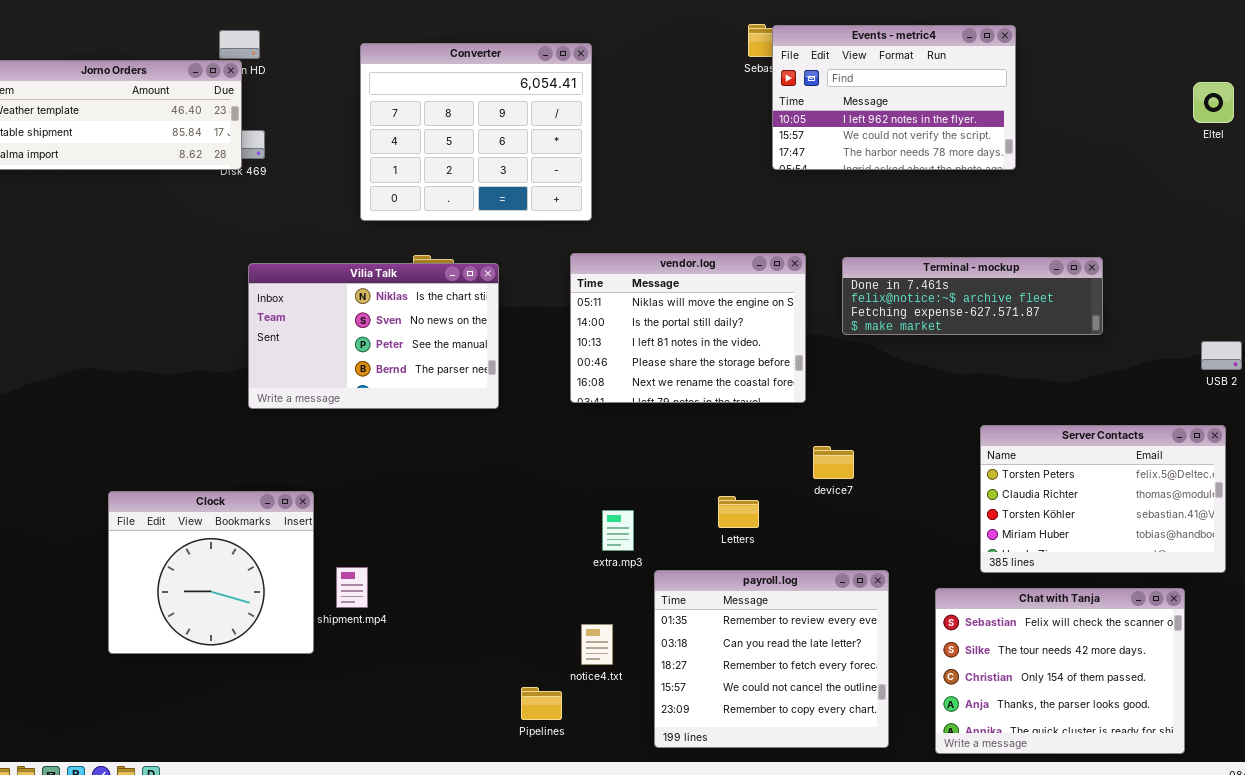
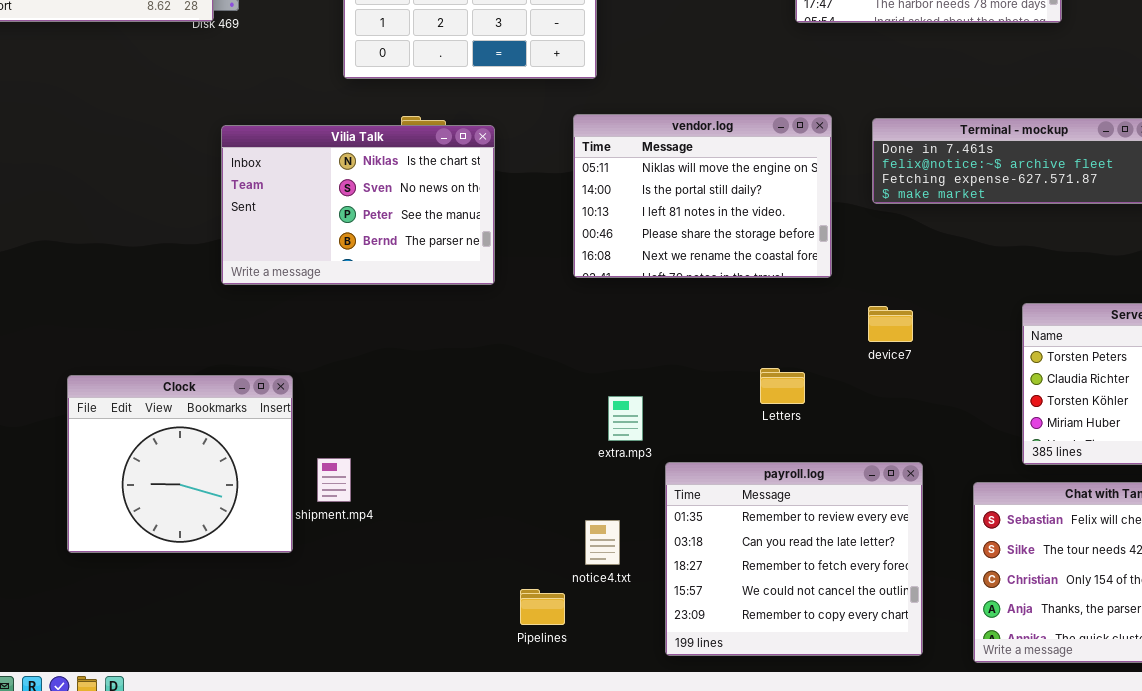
device7: [813,446,854,479] -> [868,306,913,342], moved
Letters: [718,496,759,528] -> [760,368,805,404], moved

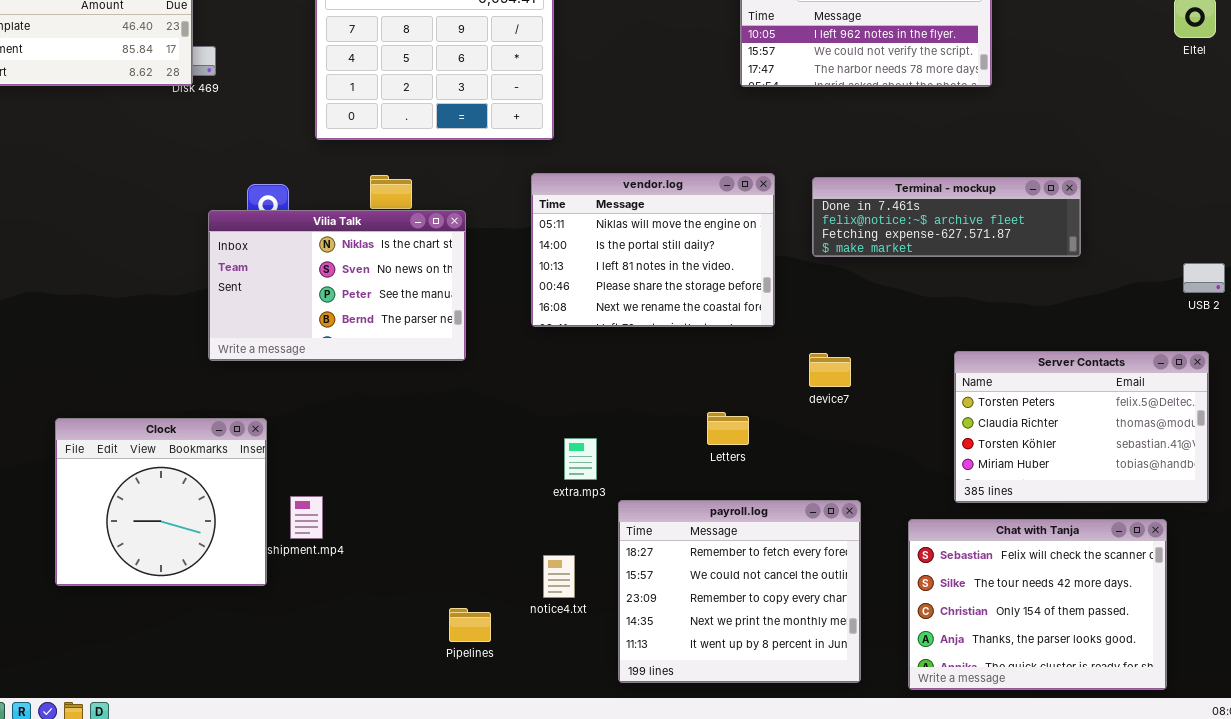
Vilia Talk: [221,125,495,285] -> [208,210,466,361], moved
payroll.log: [665,462,923,656] -> [618,500,861,683], scrolled down 2 rows
Pipelines: [520,589,565,625] -> [449,608,491,642], moved

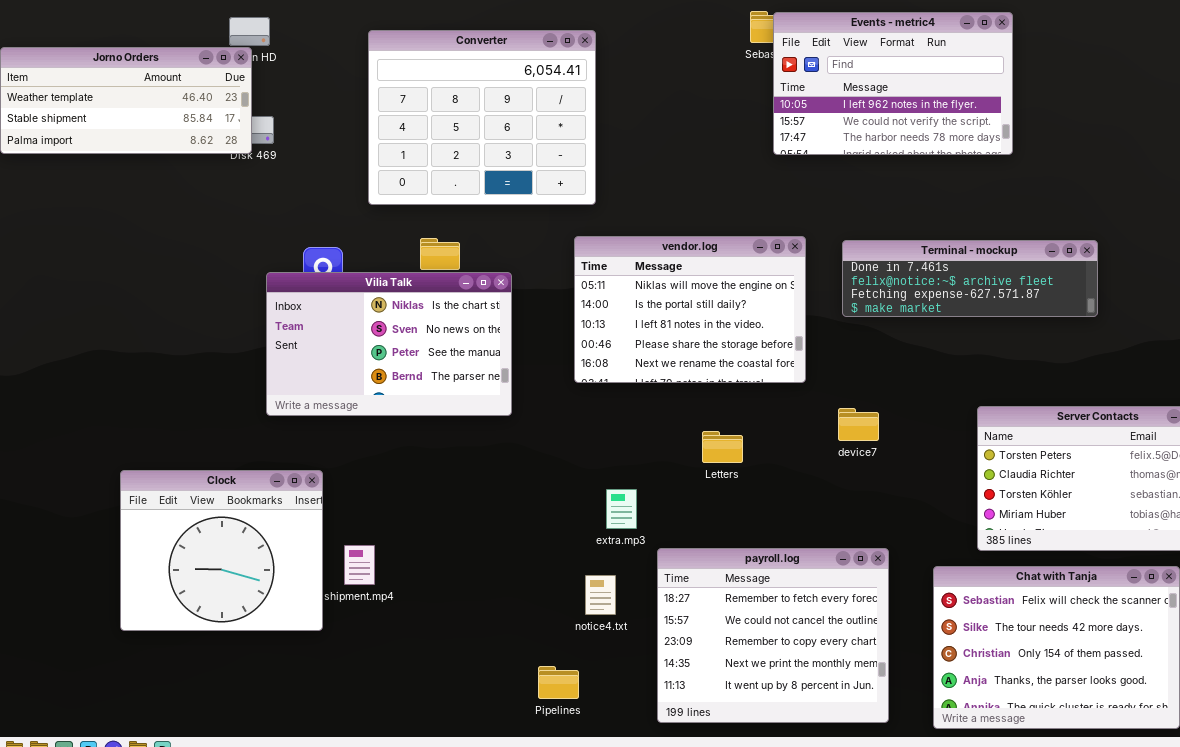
Letters: [707,412,749,445] -> [702,431,743,463], moved
notice4.txt: [543,555,575,598] -> [585,575,616,615], moved
Pipelines: [449,608,491,642] -> [538,666,579,699], moved

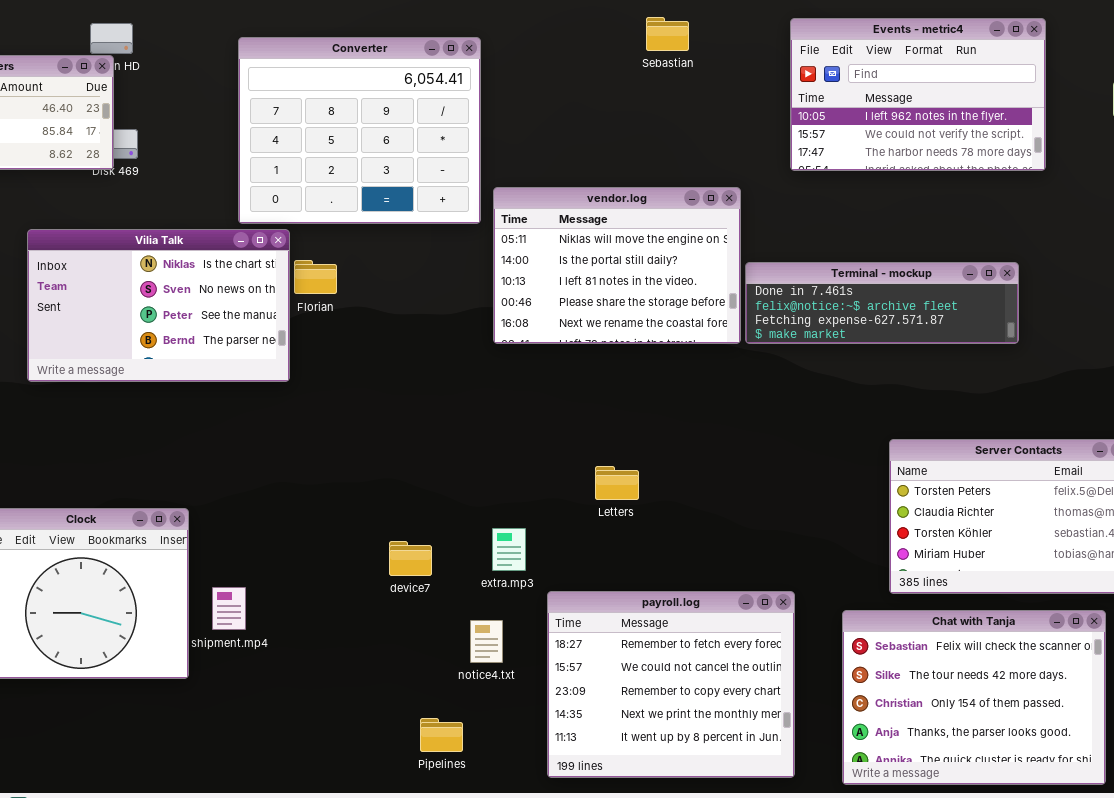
Events - metric4: [773,12,1013,155] -> [790,18,1046,171], moved
vendor.log: [574,236,806,383] -> [493,187,741,344], moved
Vilia Talk: [266,272,512,416] -> [27,229,290,382], moved
device7: [838,408,879,441] -> [389,541,432,576], moved

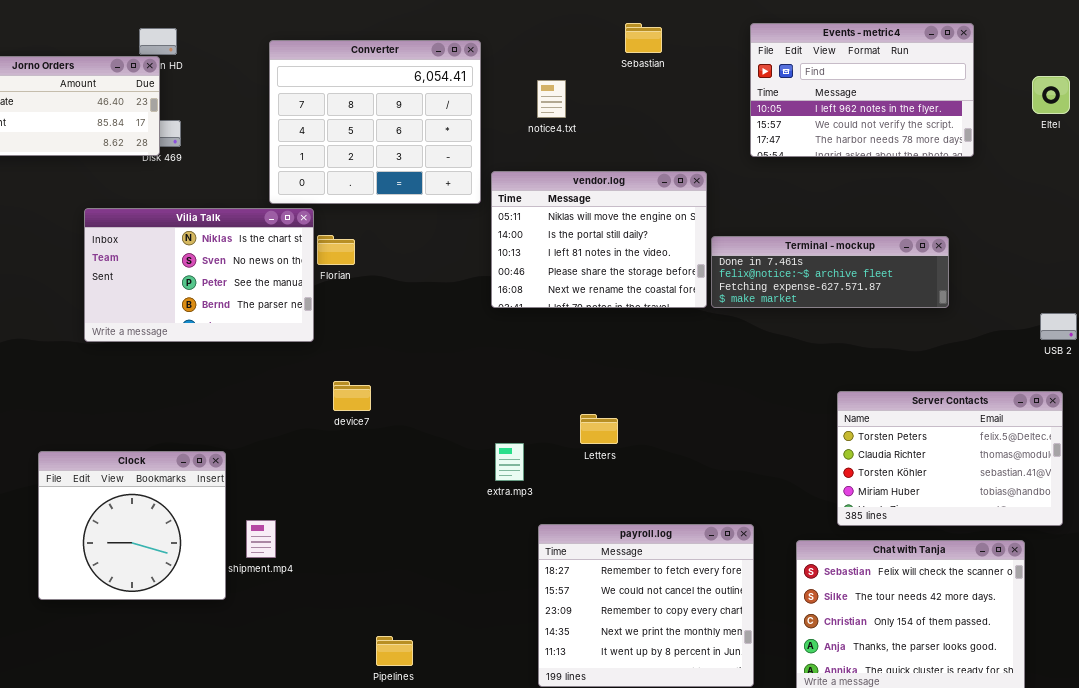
extra.mp3: [492,528,526,571] -> [495,443,524,481], moved
device7: [389,541,432,576] -> [333,381,371,411], moved
notice4.txt: [470,620,503,663] -> [537,80,566,118], moved
Pipelines: [420,718,463,752] -> [376,636,413,666], moved

